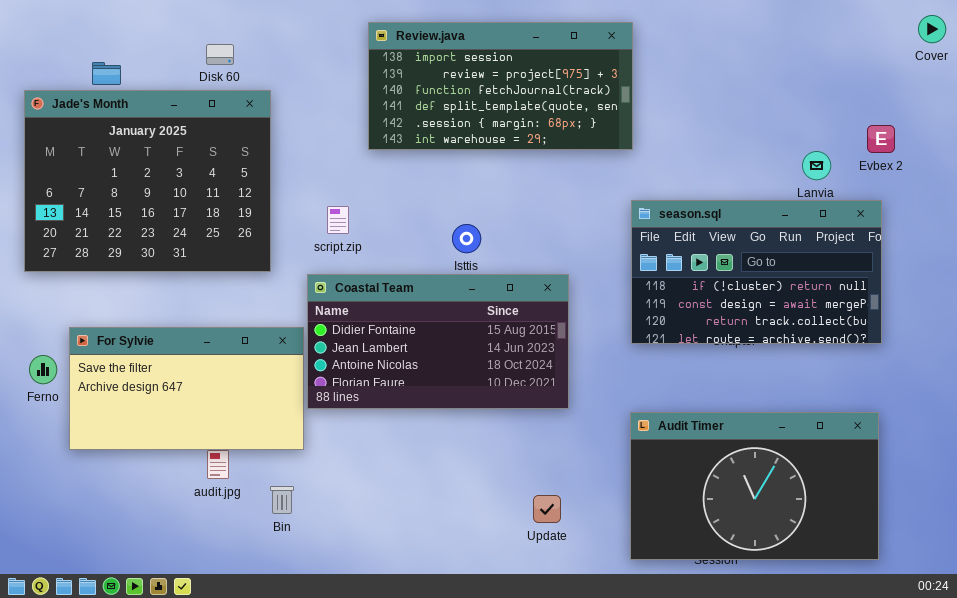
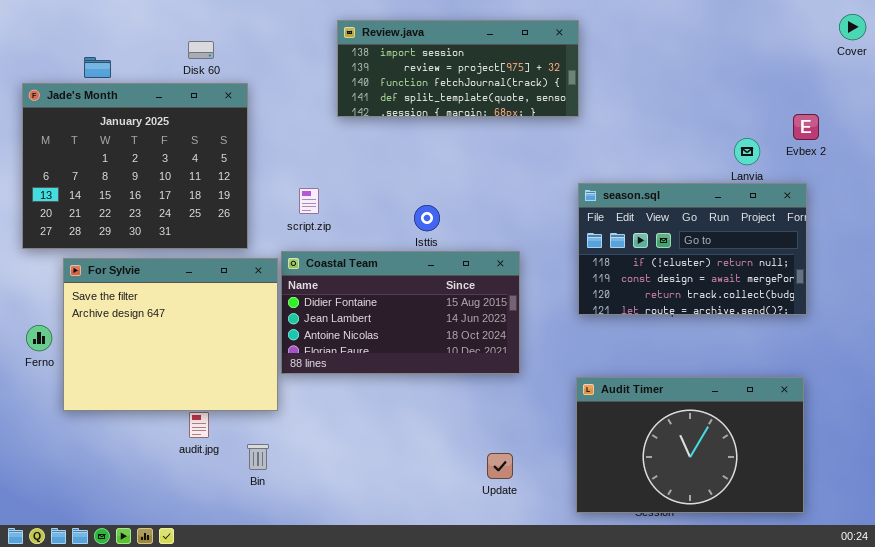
Review.java: [368,22,633,150] -> [337,20,579,117], resized
For Sylvie: [69,327,304,450] -> [63,258,278,411], resized

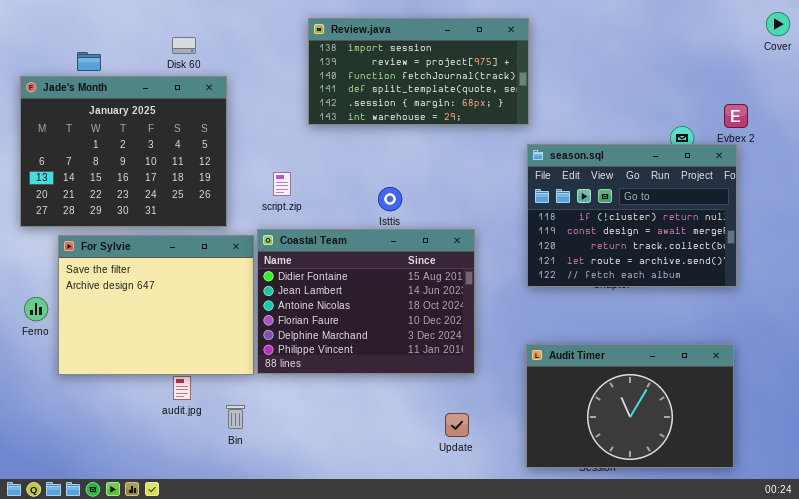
Review.java: [337,20,579,117] -> [308,18,529,125], resized
season.sql: [578,183,807,315] -> [527,144,737,287], resized
Coastal Team: [281,251,520,374] -> [257,229,475,374], resized

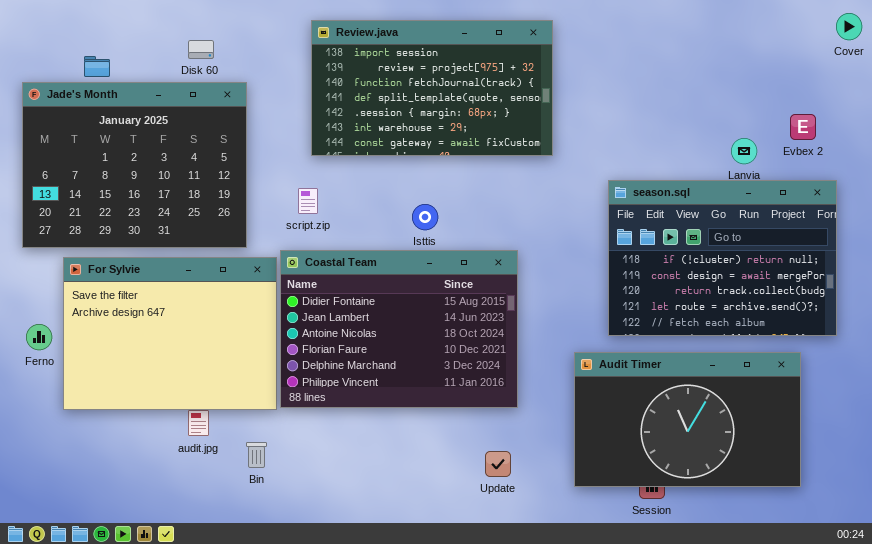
Review.java: [308,18,529,125] -> [311,20,553,156], moved, resized
season.sql: [527,144,737,287] -> [608,180,837,336], moved
Audit Timer: [526,344,734,468] -> [574,352,801,487], moved

